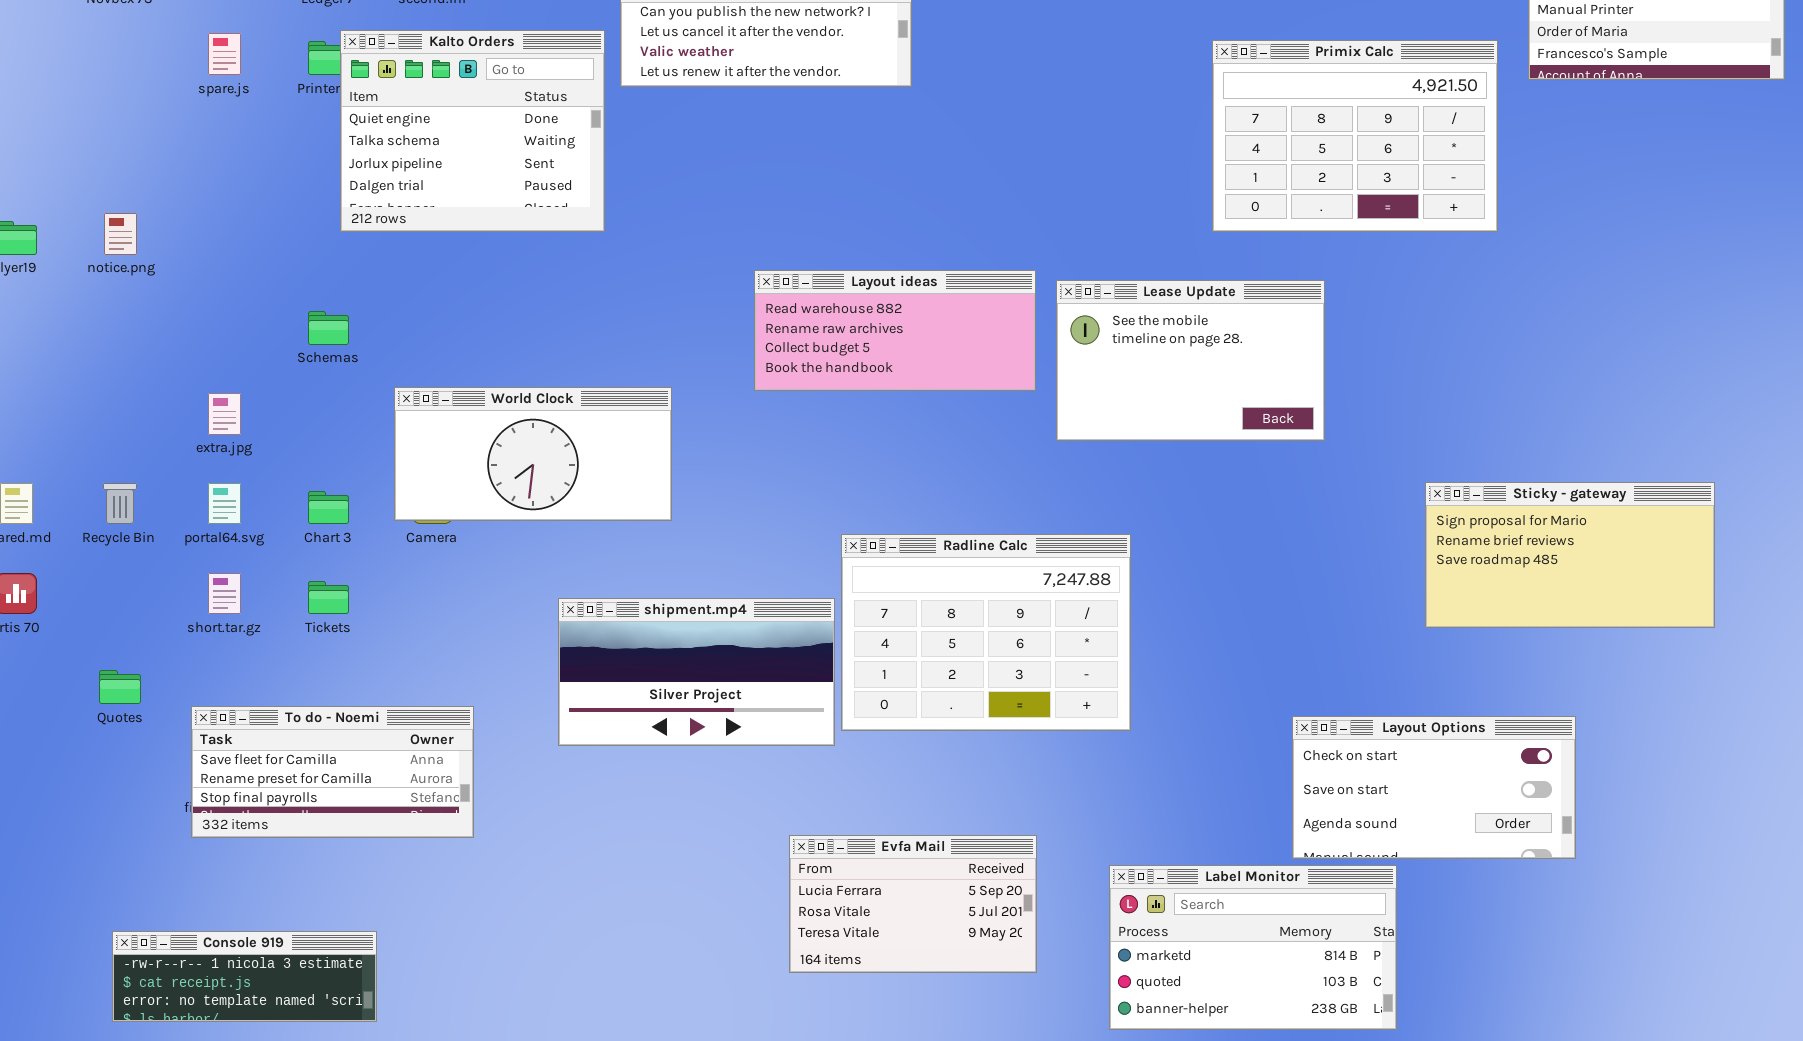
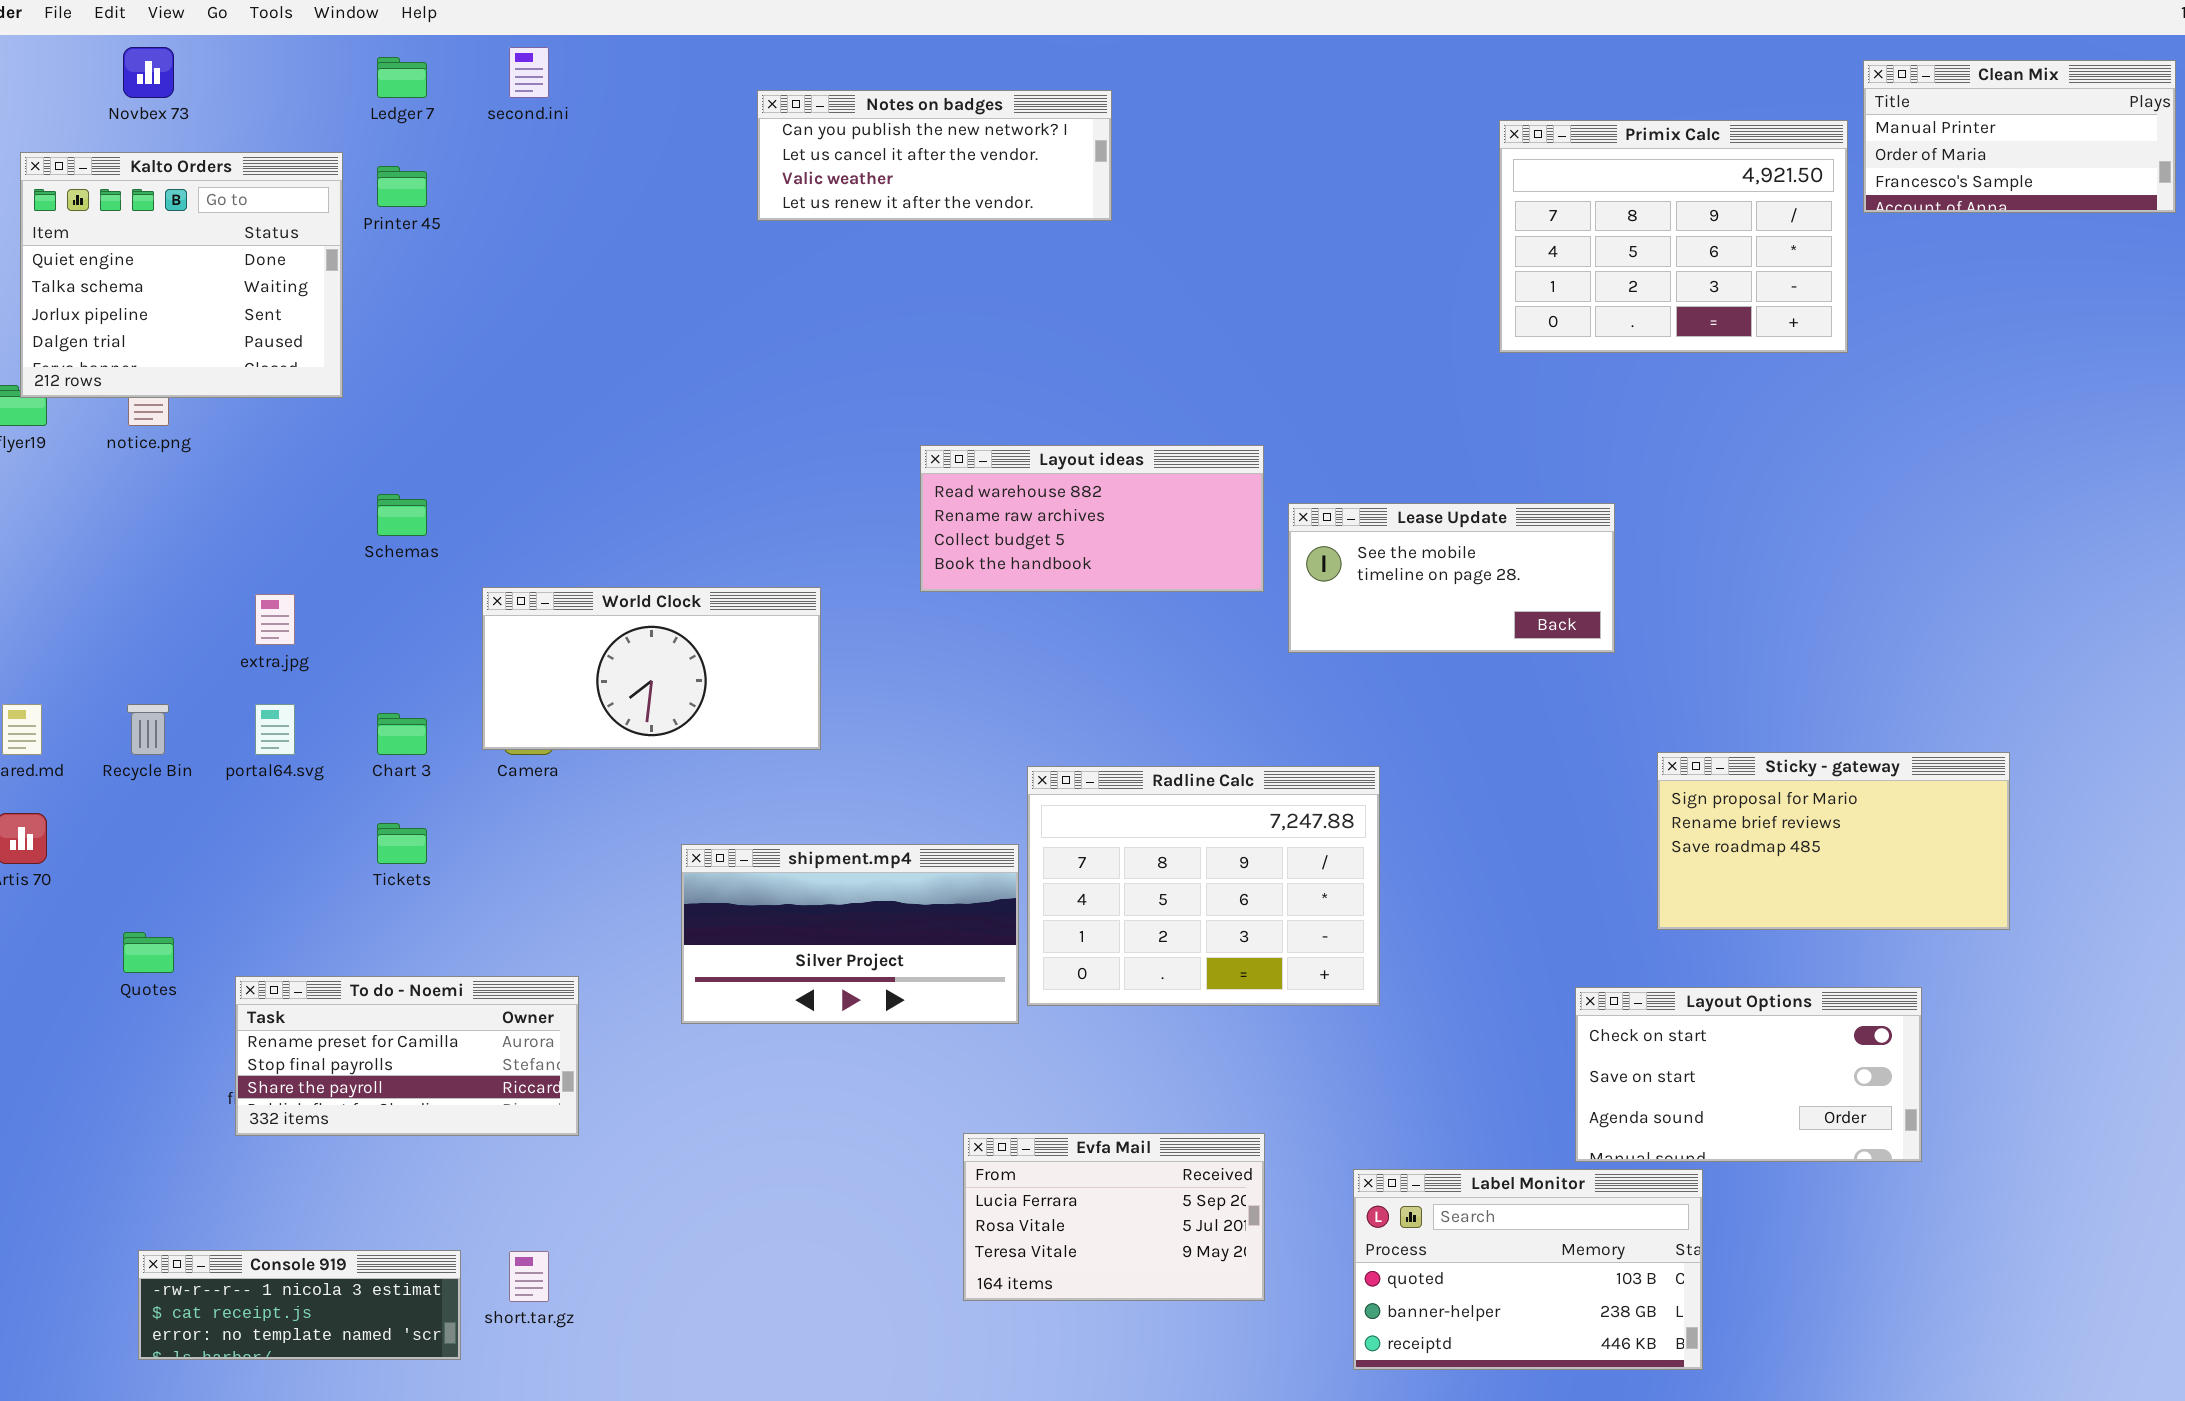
Kalto Orders: [340,30,605,232] -> [20,152,343,398], moved
Primix Calc: [1212,40,1498,232] -> [1499,120,1848,353], moved
Lease Update: [1056,280,1325,441] -> [1288,503,1615,653], resized
Sticky - gateway: [1425,482,1715,628] -> [1657,752,2010,930], moved
short.tar.gz: [208,573,241,614] -> [509,1251,549,1302], moved
To do - Noemi: [191,706,474,838] -> [235,976,579,1136], scrolled down 1 row
Label Monitor: [1109,865,1397,1030] -> [1353,1169,1703,1370], scrolled down 1 row

